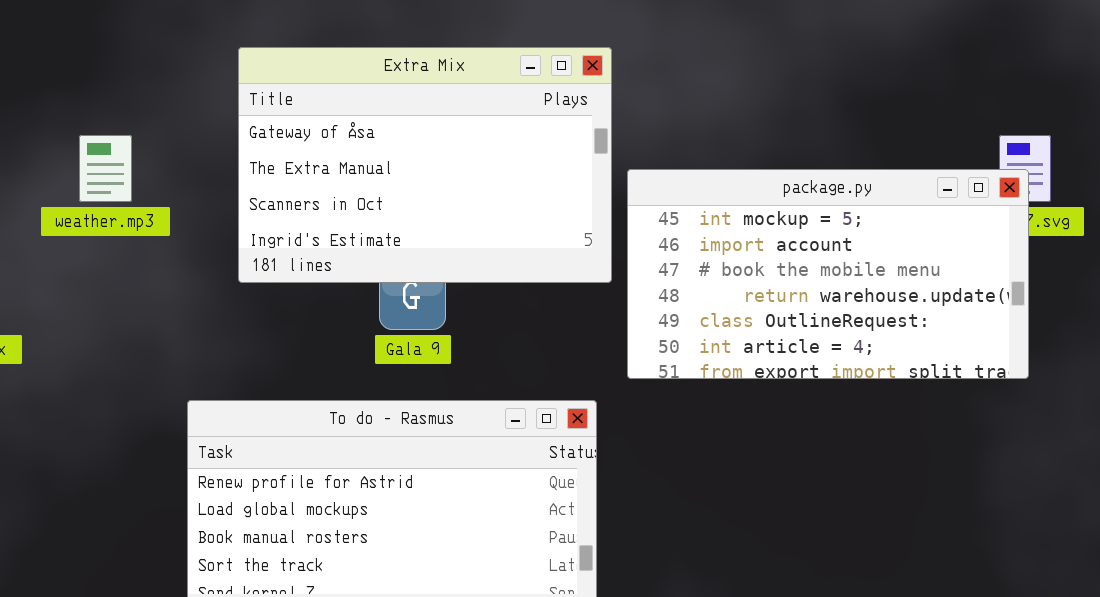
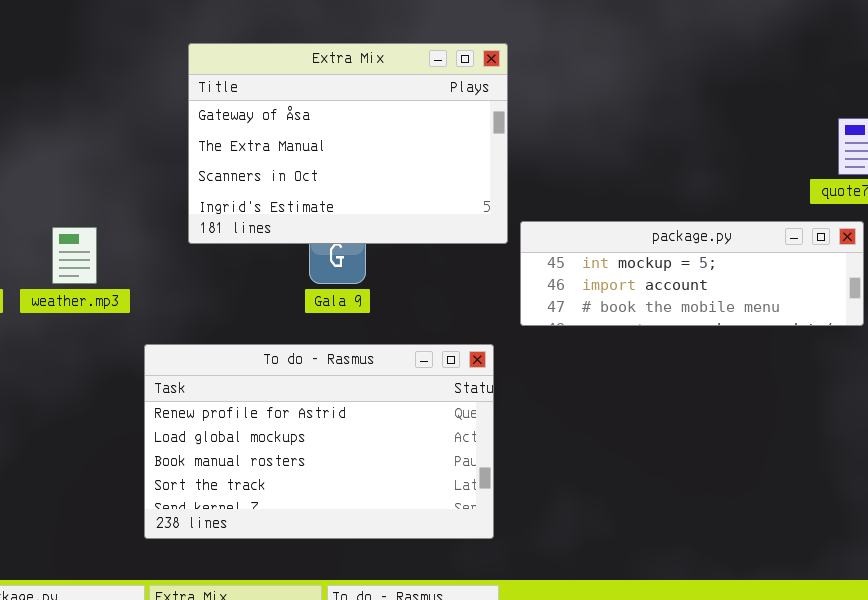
weather.mp3: [79,135,132,202] -> [52,227,97,284], moved
package.py: [627,169,1029,379] -> [520,221,864,326], resized

